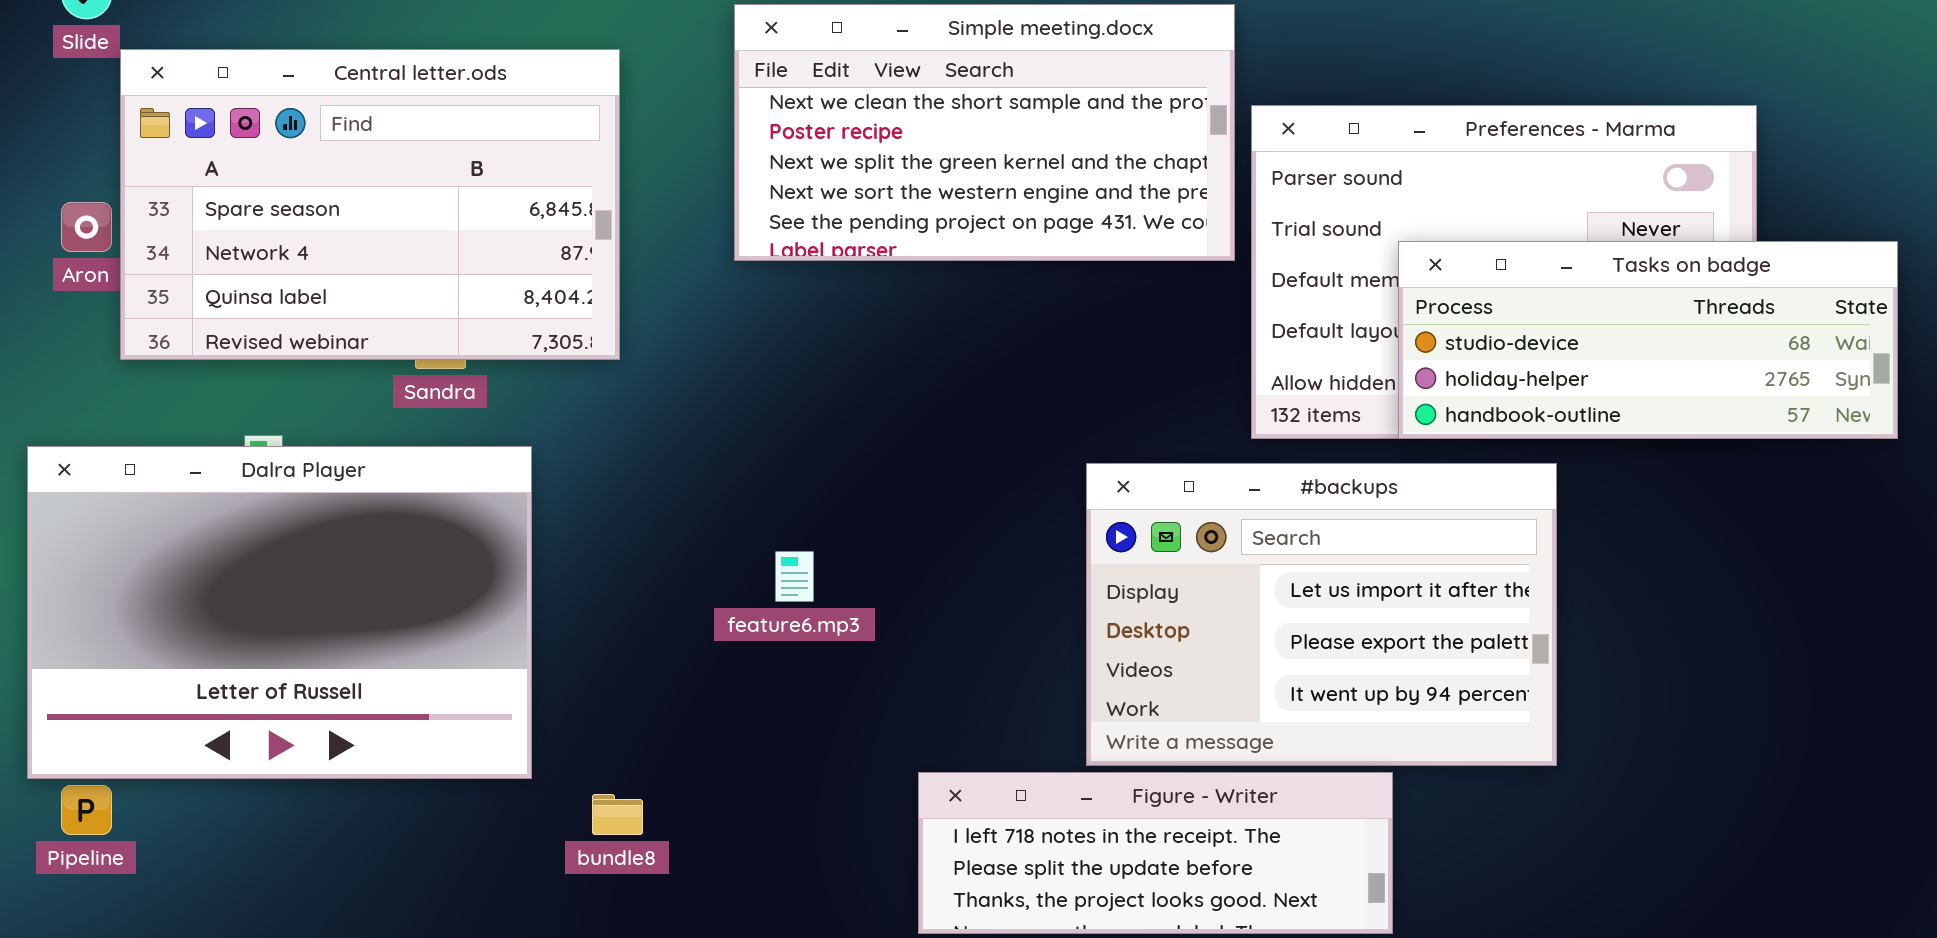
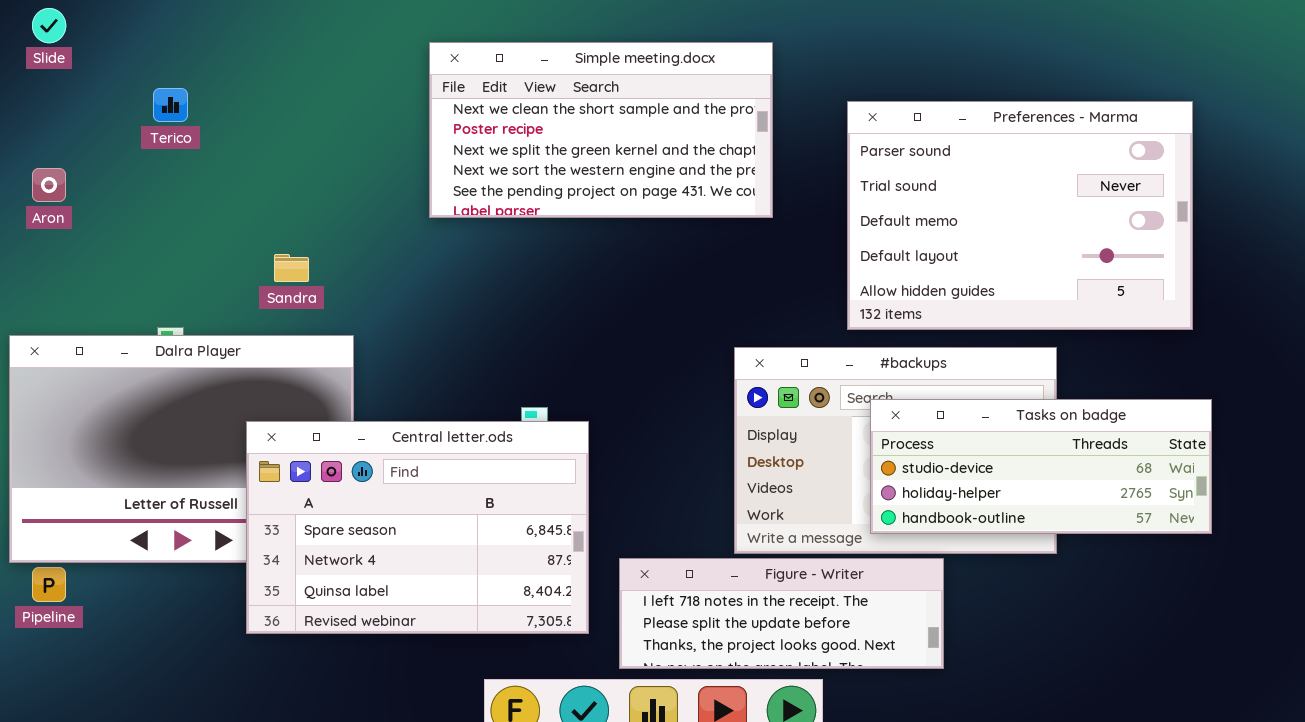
Simple meeting.docx: [734,4,1235,261] -> [429,42,773,218], moved
Central letter.ods: [120,49,620,360] -> [246,421,589,634], moved
Tasks on badge: [1398,241,1898,439] -> [870,399,1212,534], moved

